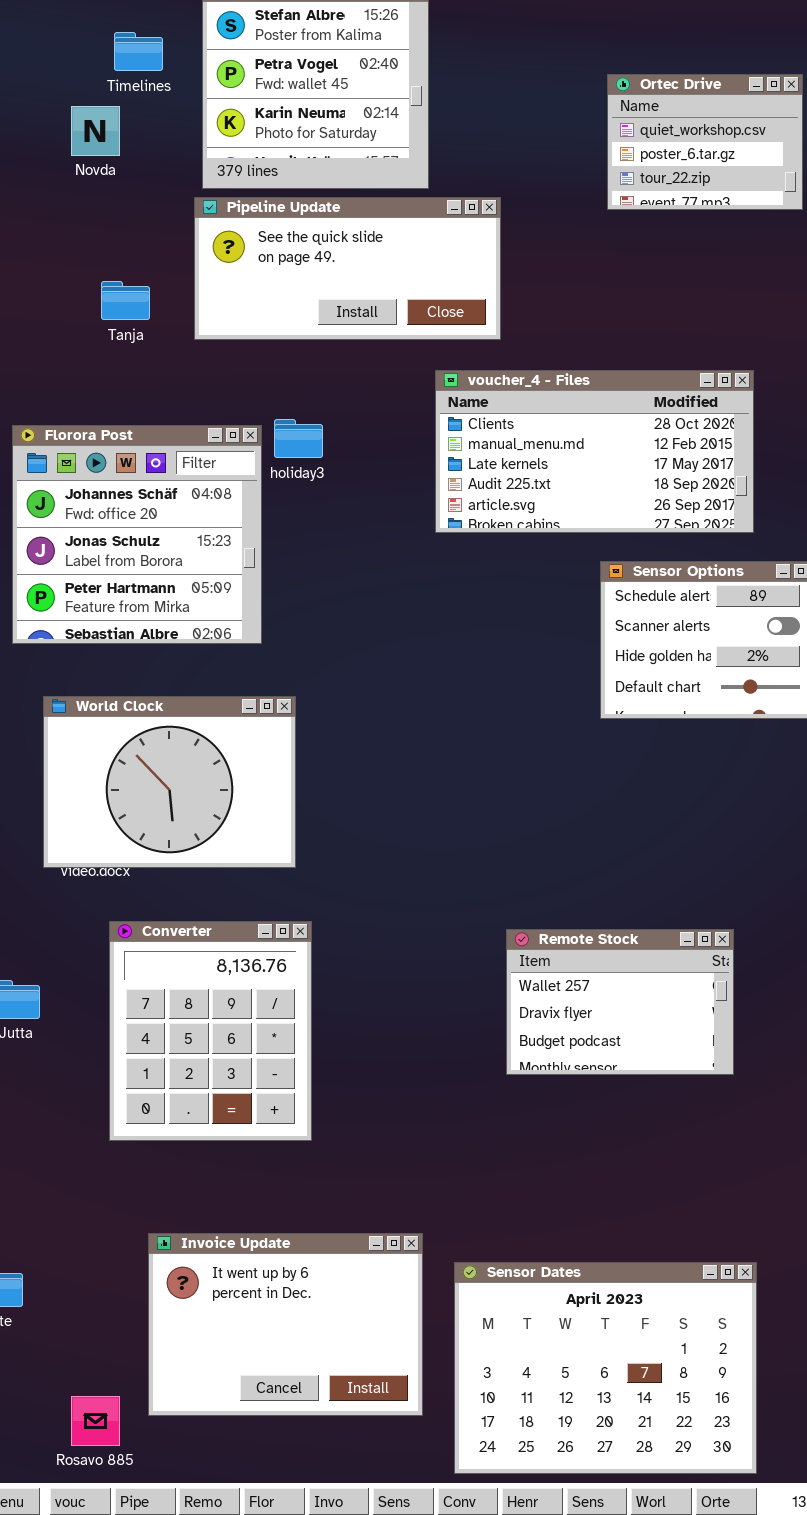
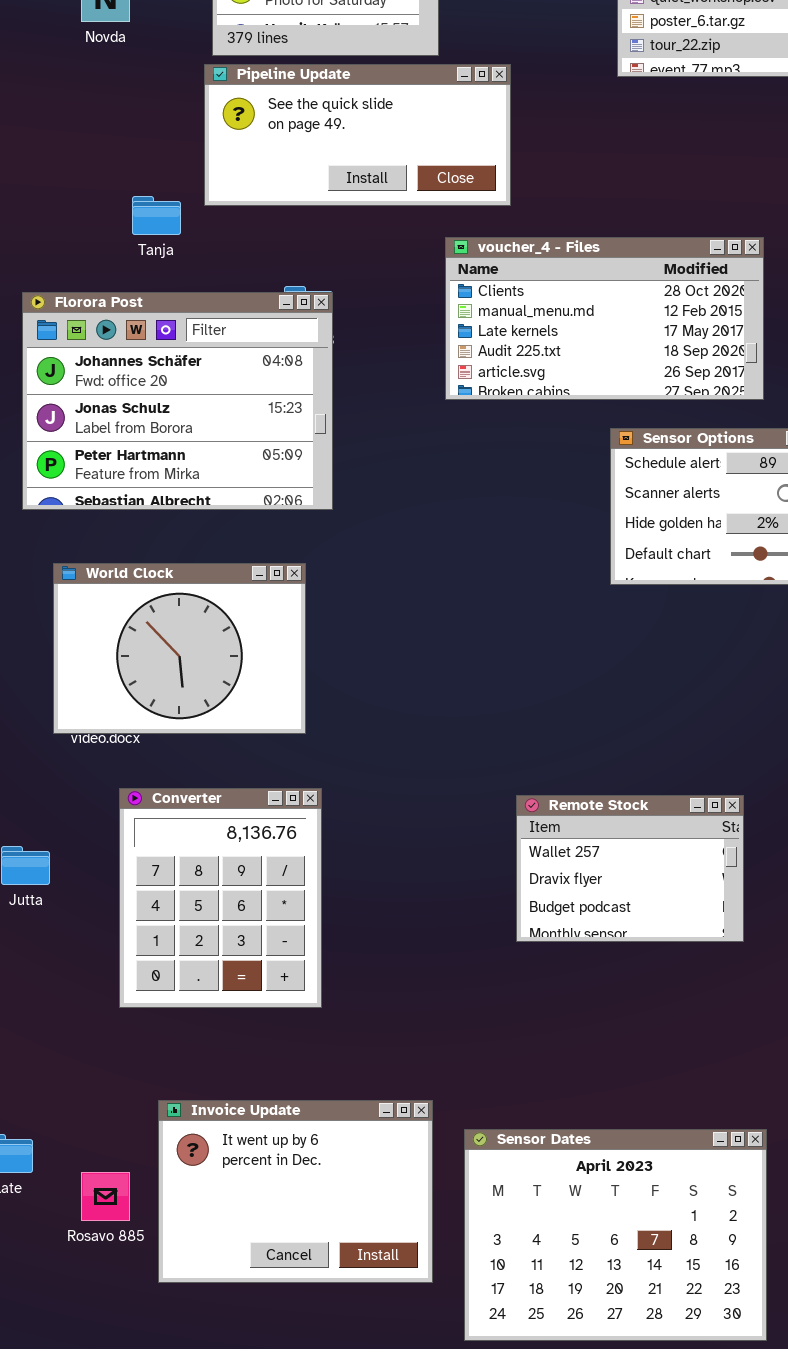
Tanja: [101,281,150,320] -> [132,196,181,235], moved
Florora Post: [12,425,262,644] -> [22,292,333,510], resized
Rosavo 885: [71,1396,120,1446] -> [81,1172,130,1221], moved

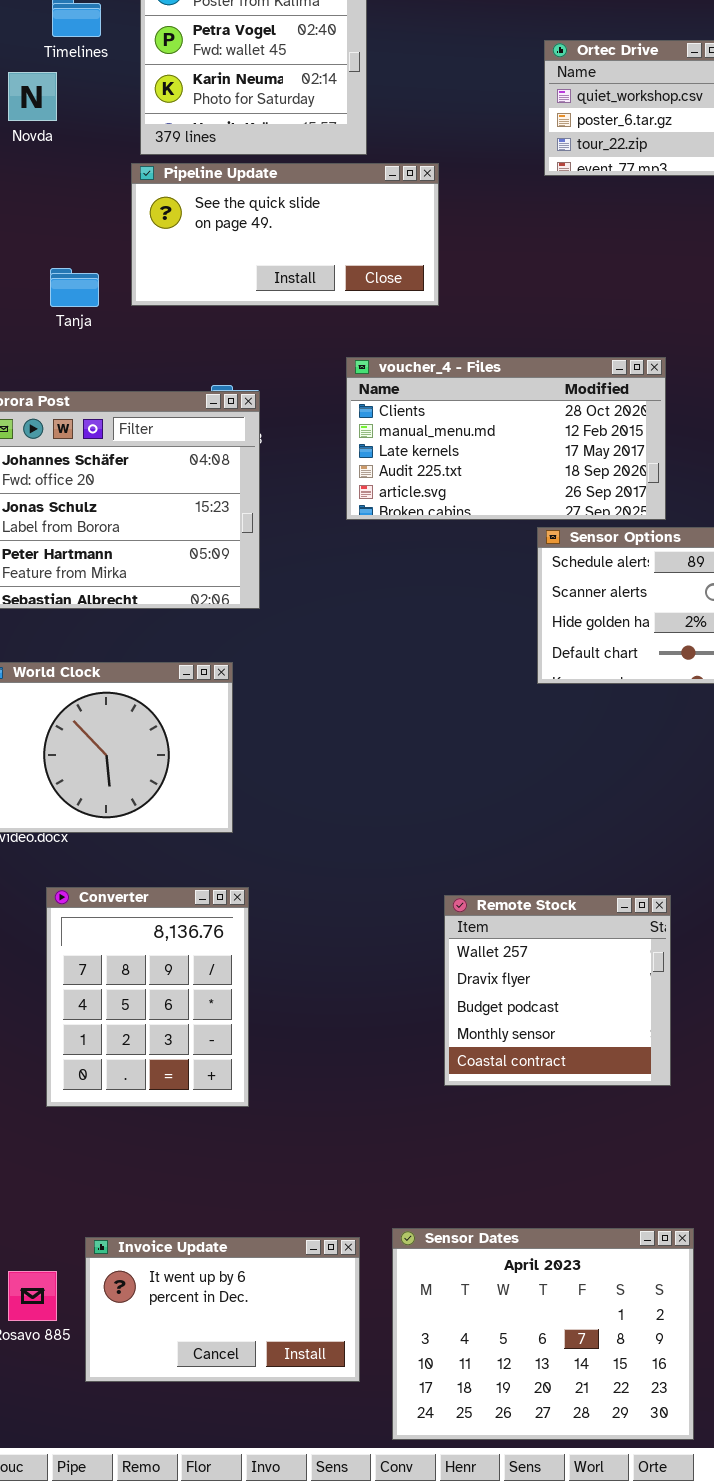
Tanja: [132,196,181,235] -> [50,268,99,307], moved
voucher_4 - Files: [445,237,764,400] -> [346,357,666,520], moved
Remote Stock: [516,795,744,942] -> [444,895,671,1086], resized
Invoice Update: [158,1100,433,1283] -> [85,1237,360,1382], resized

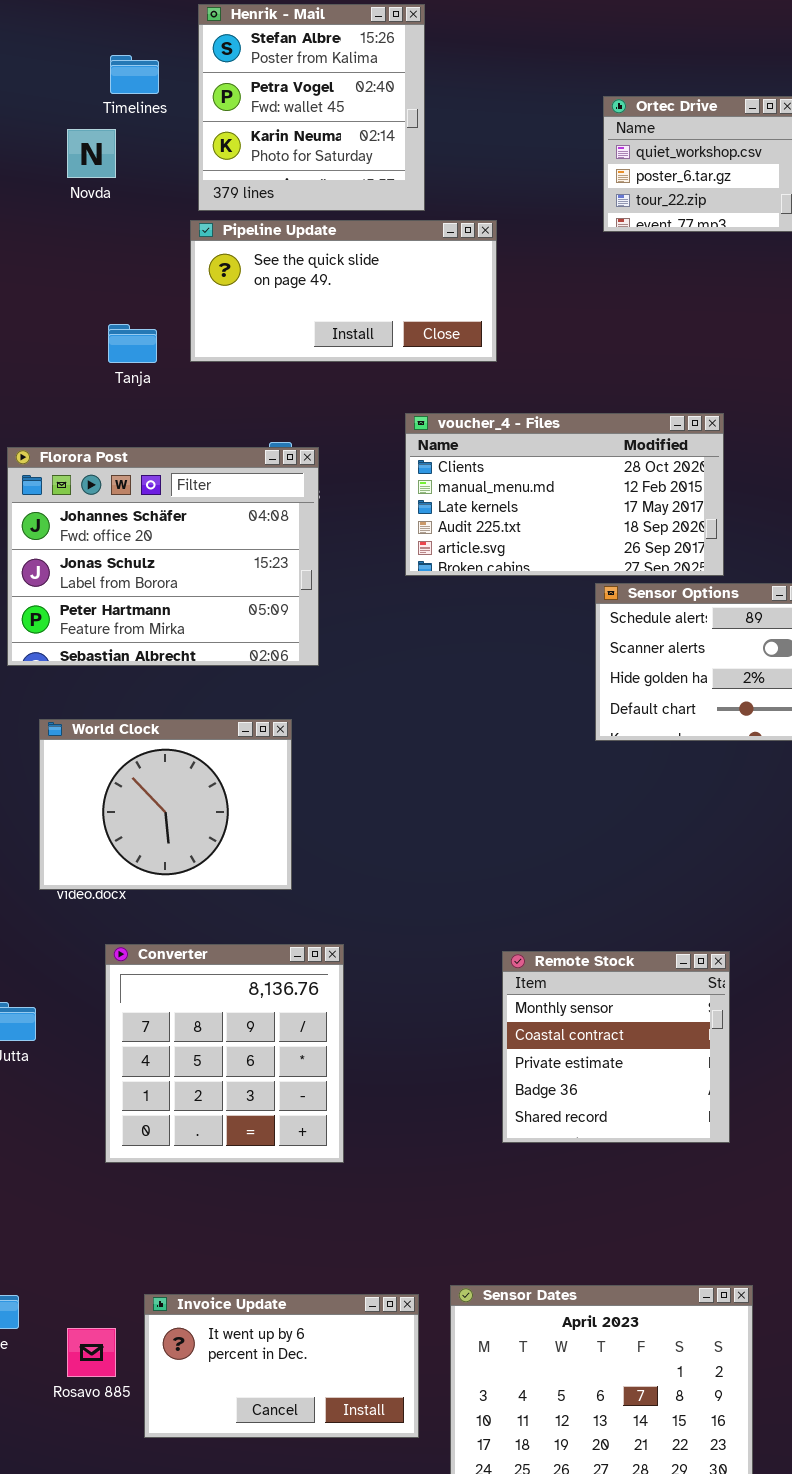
Converter: [46,887,249,1107] -> [105,944,344,1163], resized
Remote Stock: [444,895,671,1086] -> [502,951,730,1143], scrolled down 3 rows

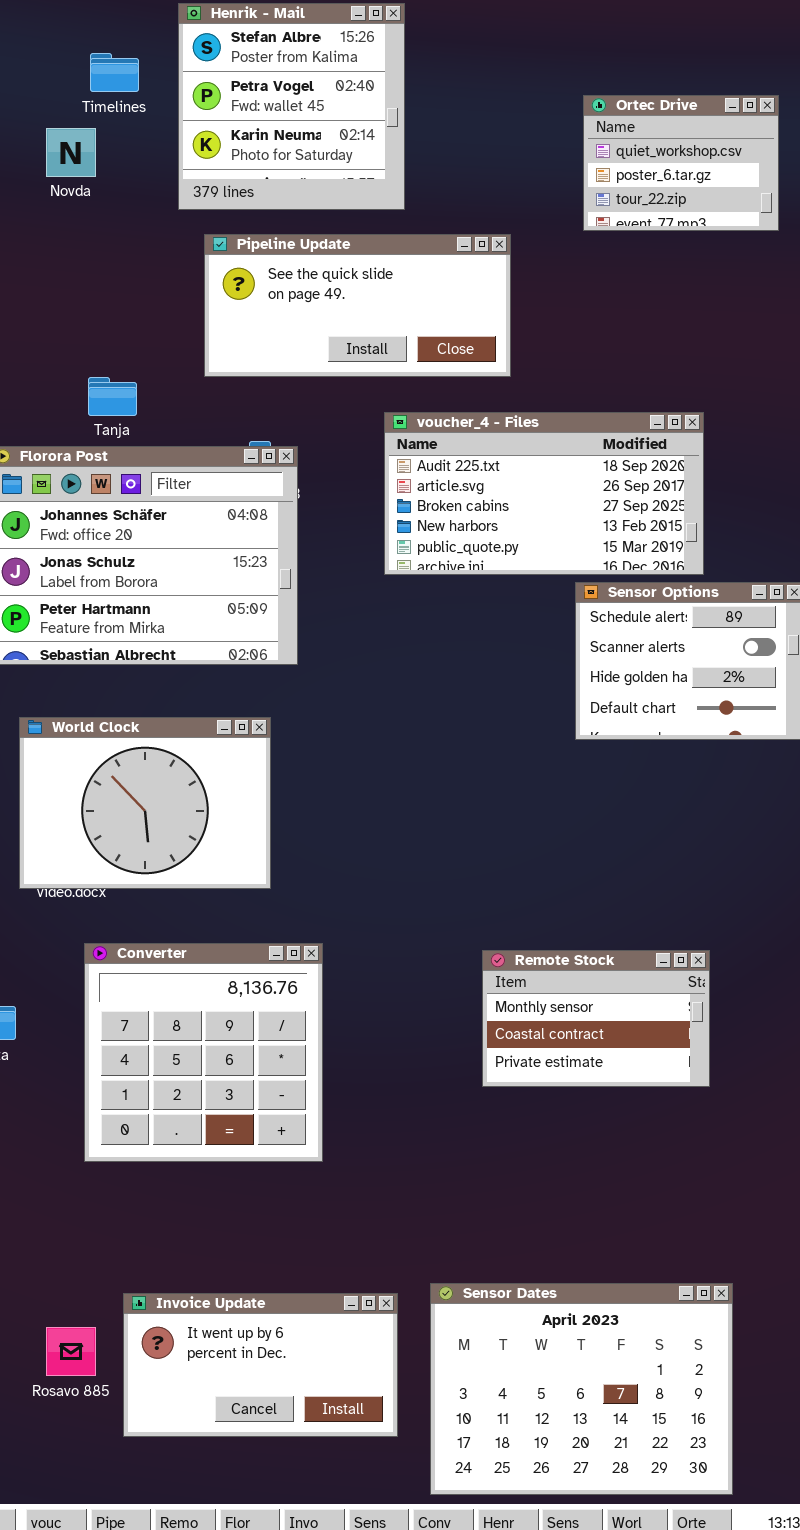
Pipeline Update: [190,220,497,362] -> [204,234,511,377], moved
Tanja: [108,324,157,363] -> [88,377,137,416], moved
voucher_4 - Files: [405,413,724,576] -> [384,412,704,575], scrolled down 3 rows
Remote Stock: [502,951,730,1143] -> [482,950,710,1087], resized

